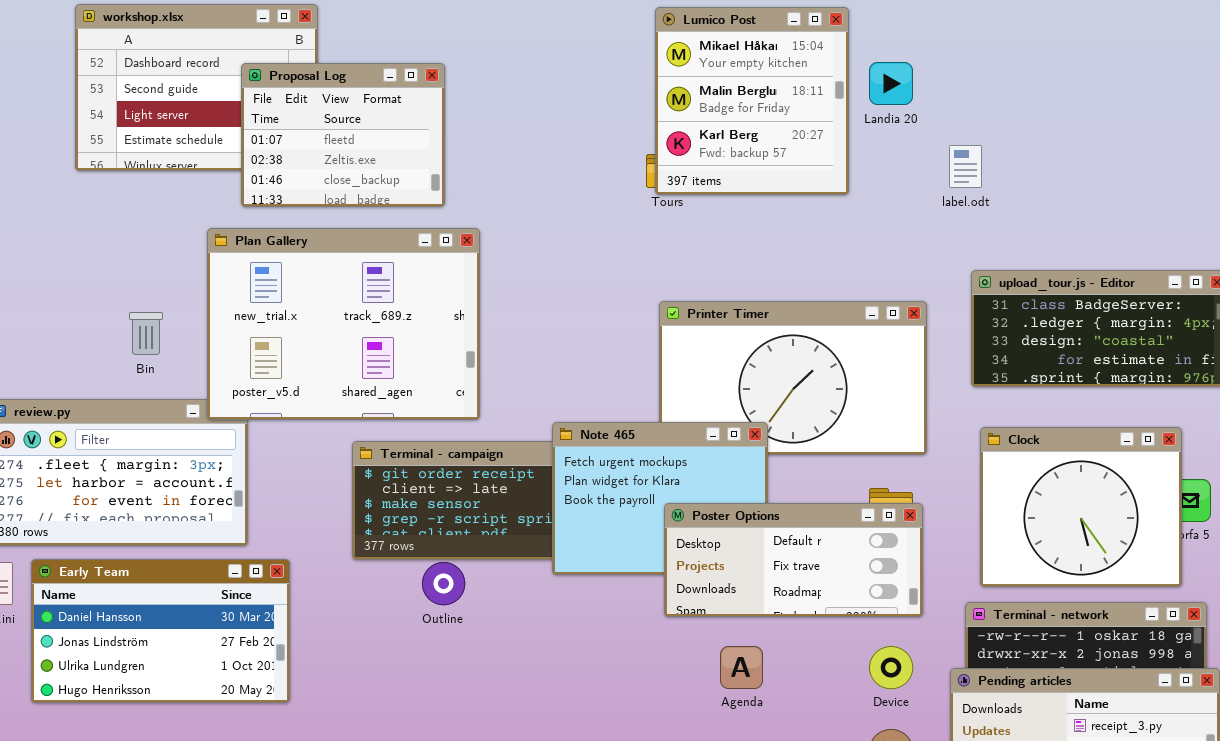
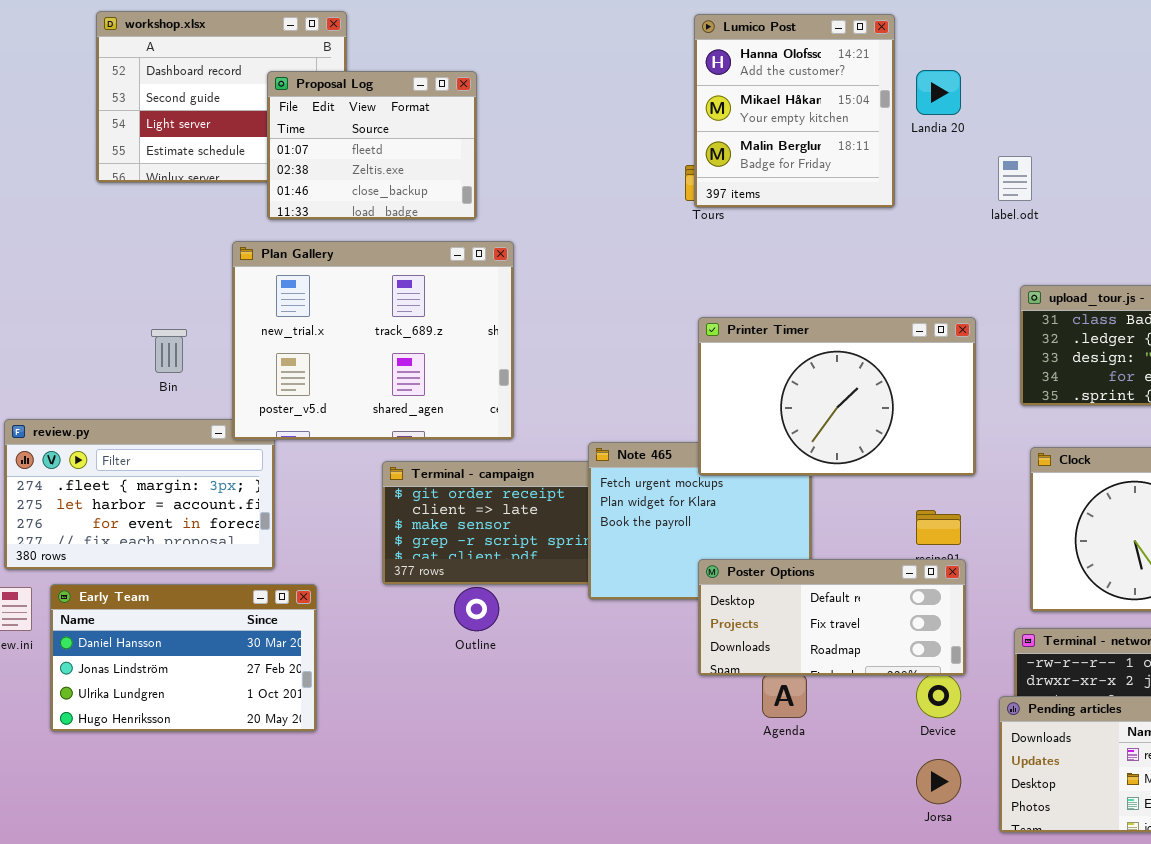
Lumico Post: [655,7,849,195] -> [694,14,895,208], scrolled up 1 row
Printer Timer: [659,301,927,455] -> [698,317,976,476], raised
Poster Options: [664,503,923,617] -> [698,559,966,676], moved

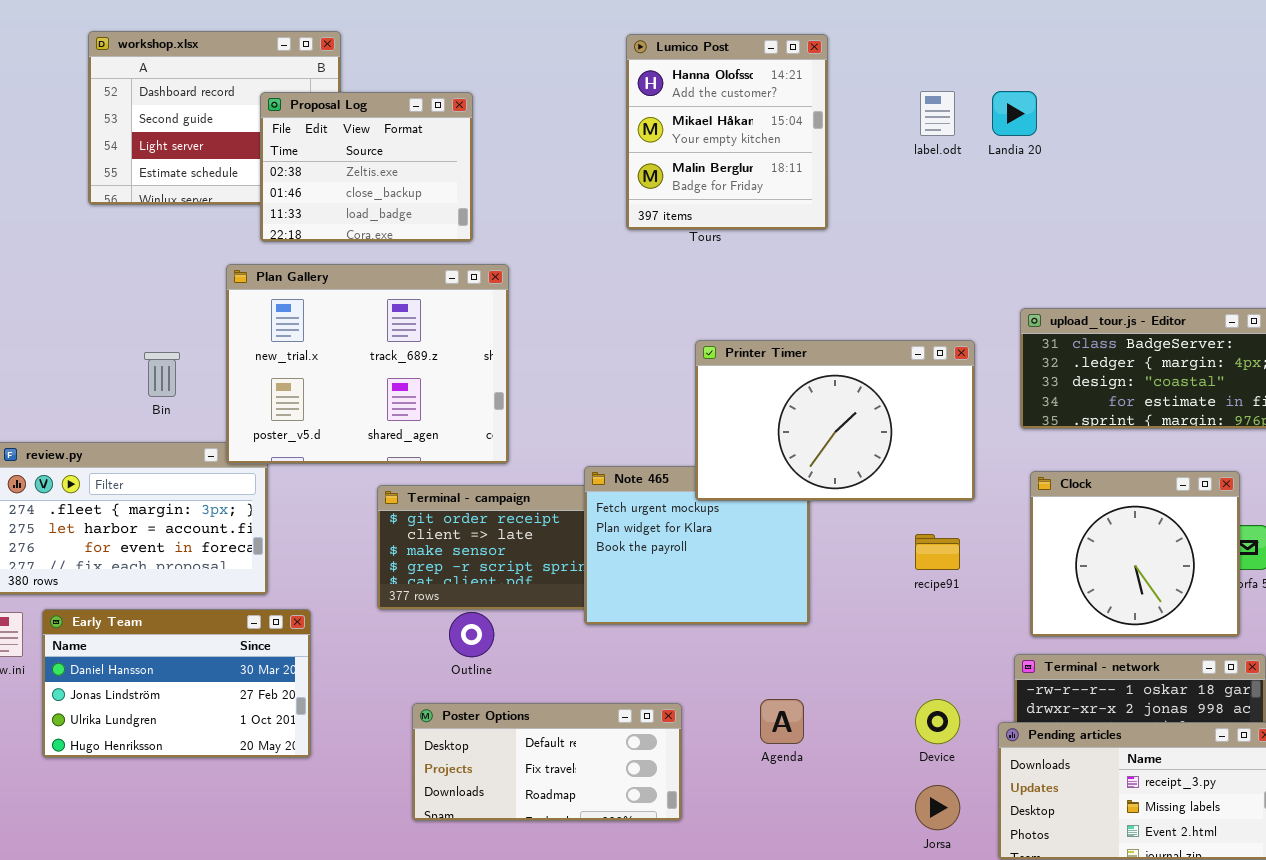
Lumico Post: [694,14,895,208] -> [626,34,828,230], moved
Landia 20: [916,70,961,115] -> [992,91,1037,136], moved
Proposal Log: [267,71,477,220] -> [260,92,473,242], scrolled down 1 row
label.odt: [998,156,1032,201] -> [920,91,955,136], moved
Poster Options: [698,559,966,676] -> [412,703,682,821], moved

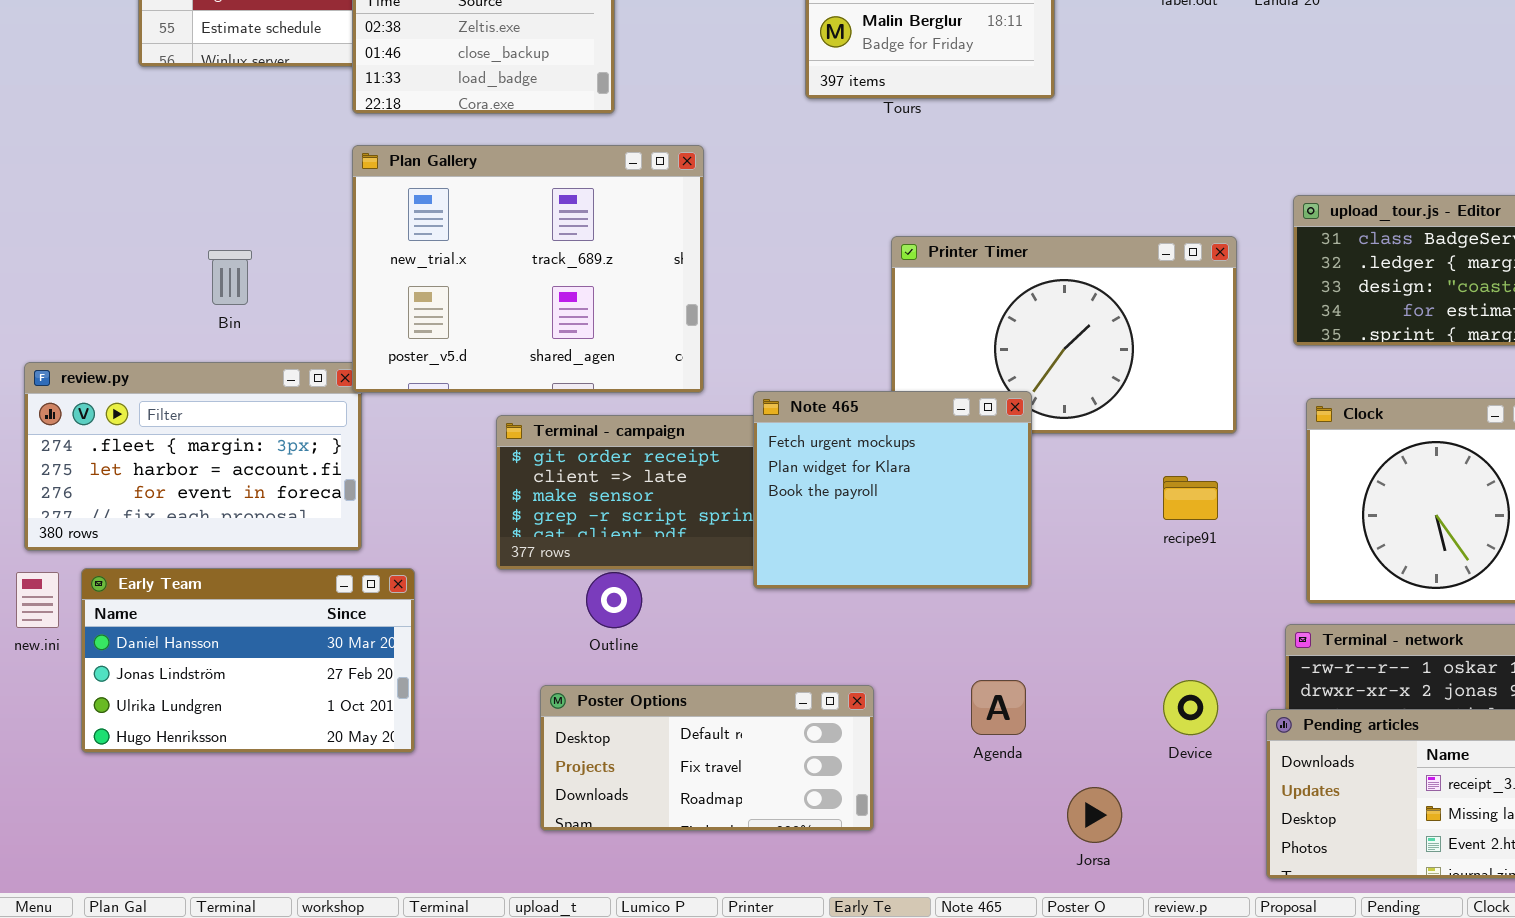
Plan Gallery: [226,264,509,464] -> [352,145,704,393], moved
Note 465: [584,466,810,625] -> [753,391,1032,589], raised
Jorsa: [915,785,960,830] -> [1067,787,1122,843], moved

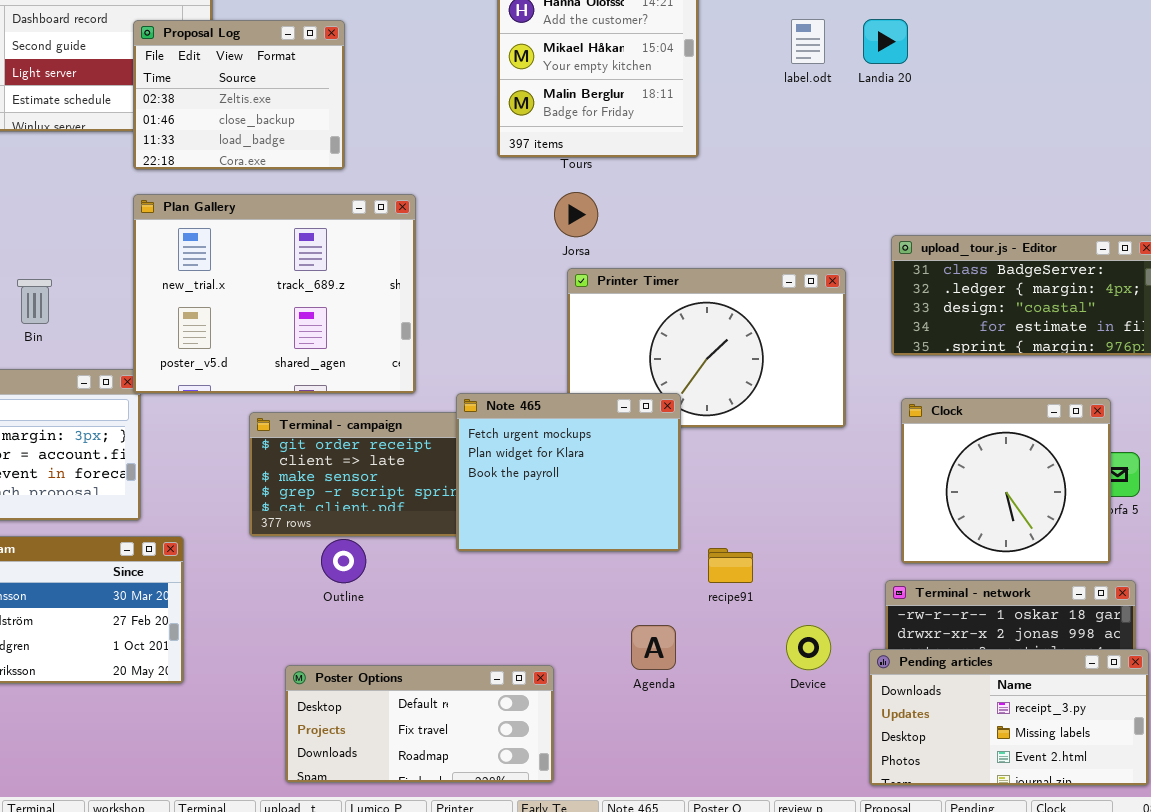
recipe91: [1163,476,1218,520] -> [708,548,753,583], moved
Poster Options: [540,685,874,831] -> [285,665,554,783], moved
Jorsa: [1067,787,1122,843] -> [554,192,598,237], moved

